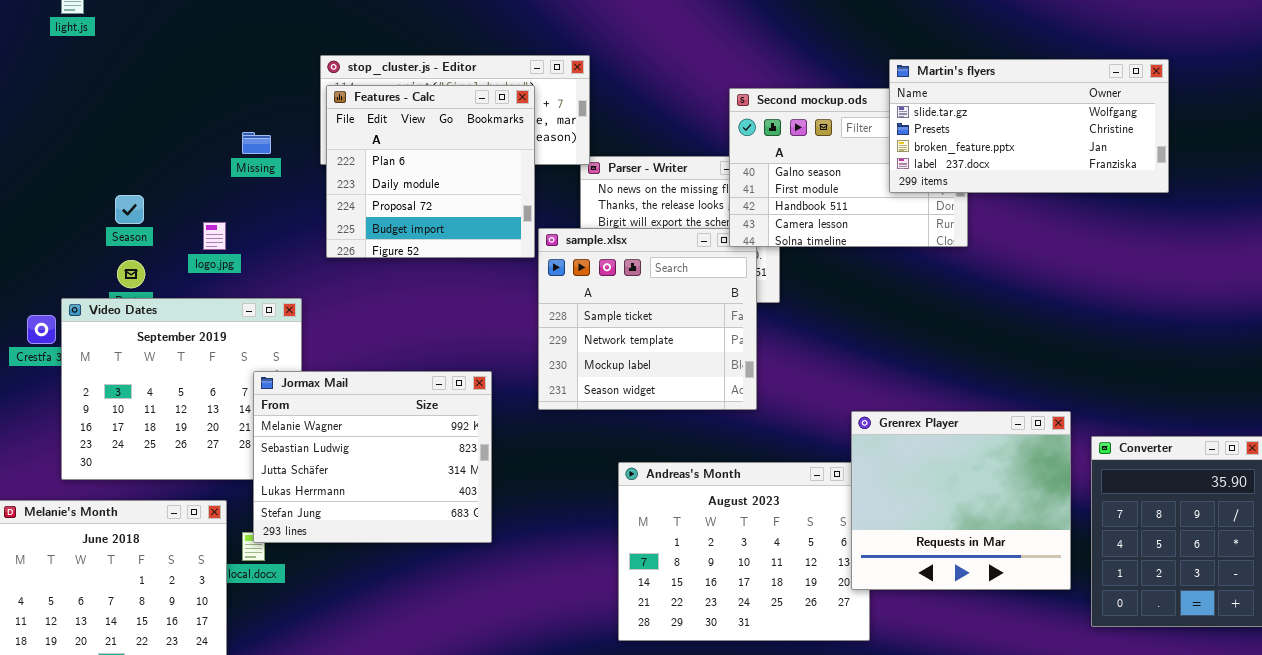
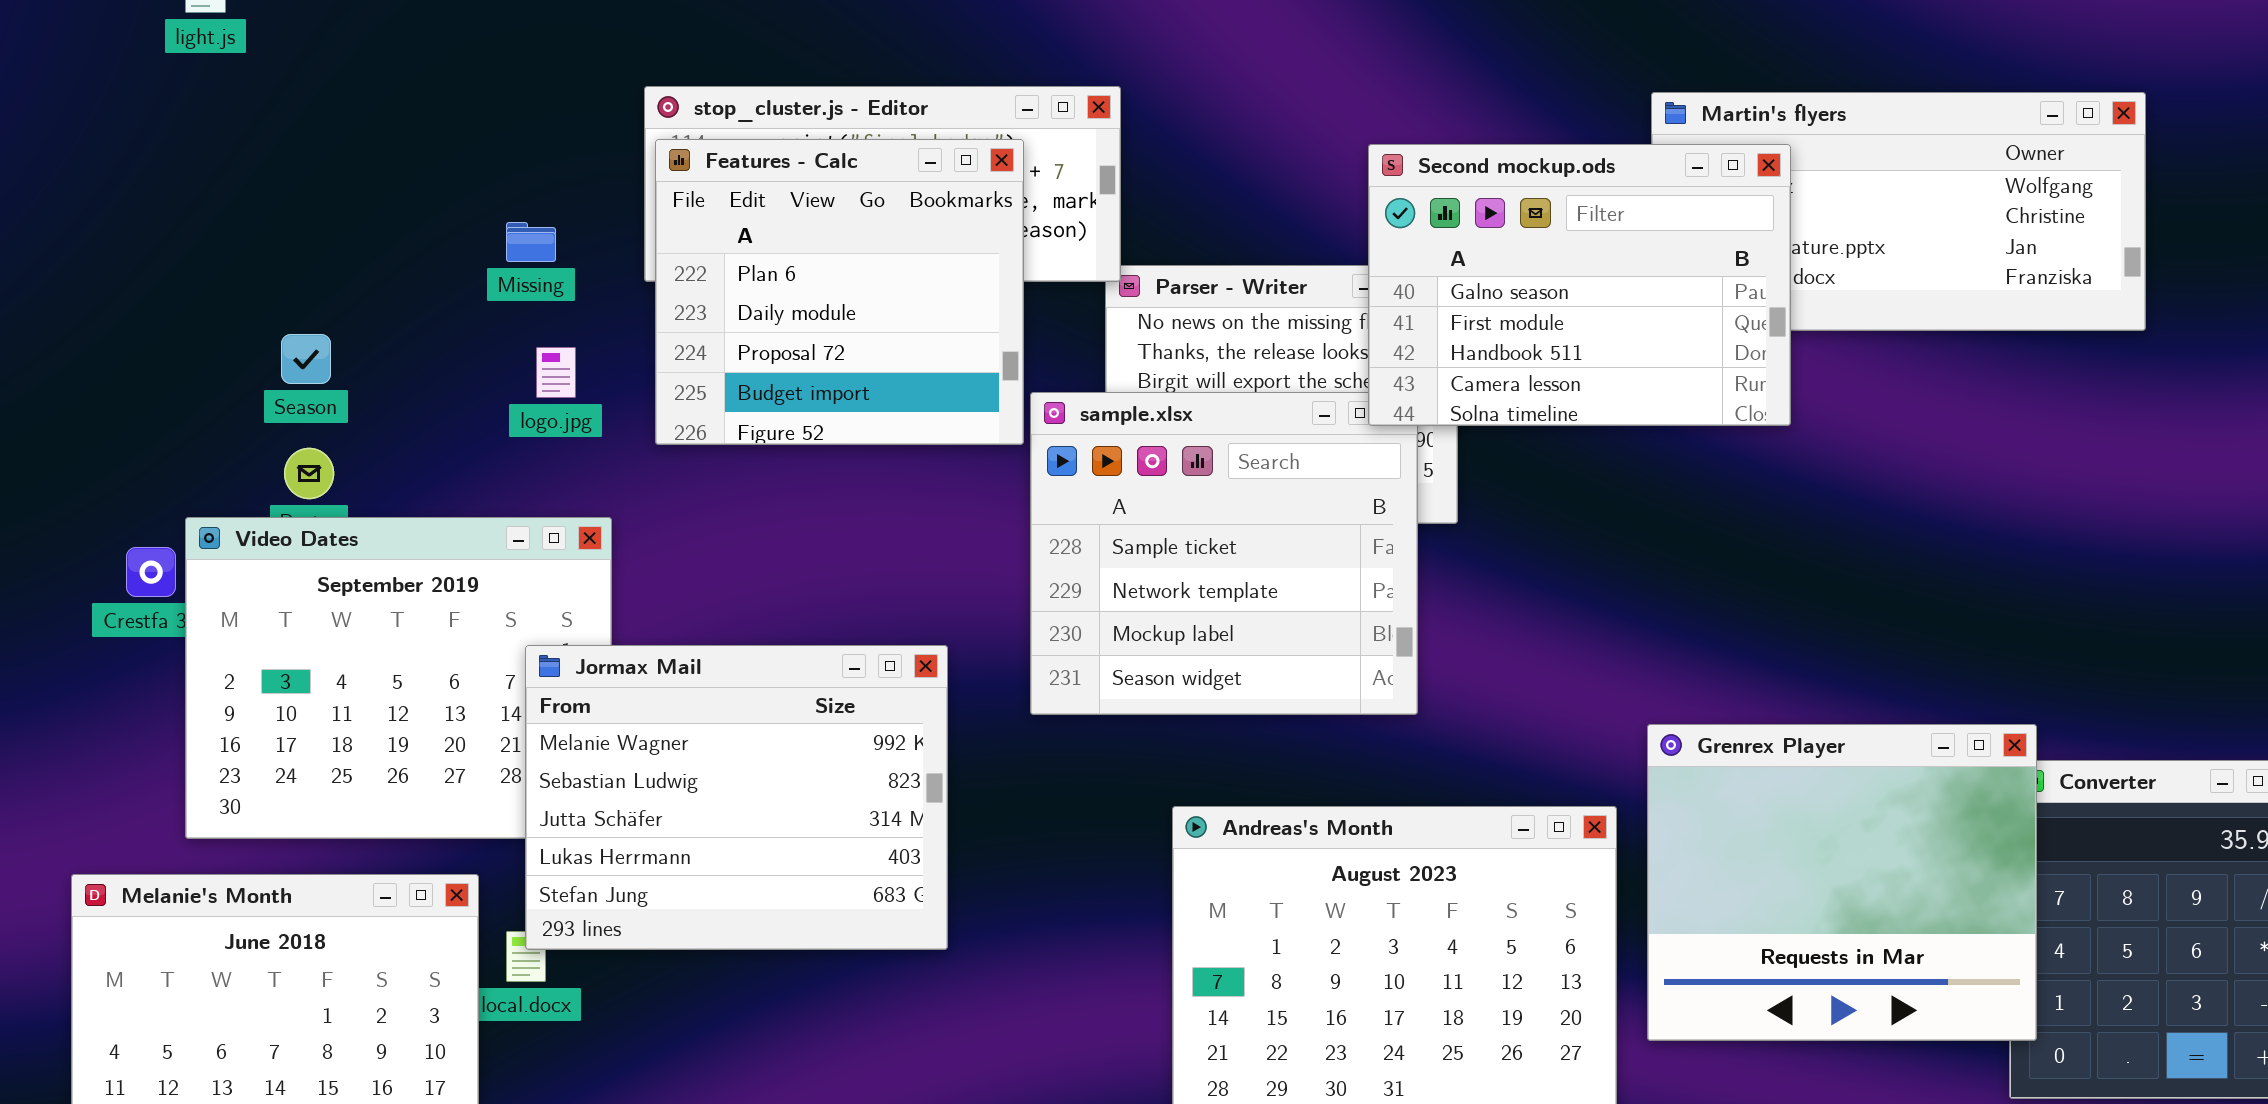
Second mockup.ods: [729,88,968,247] -> [1368,144,1791,426], raised
logo.jpg: [203,222,226,250] -> [536,347,576,398], moved
Grenrex Player: [851,411,1071,590] -> [1647,724,2037,1041], moved

